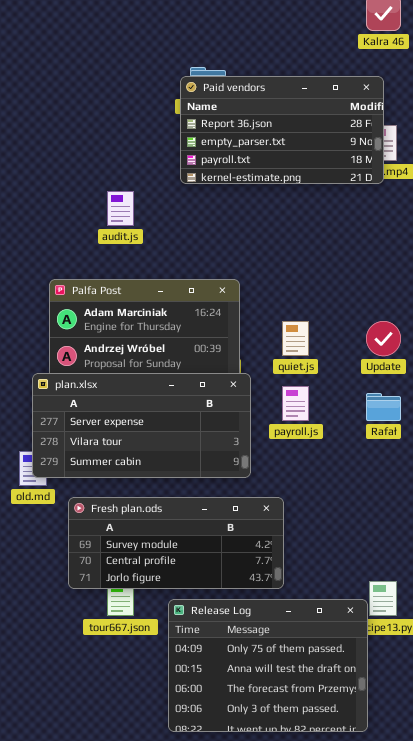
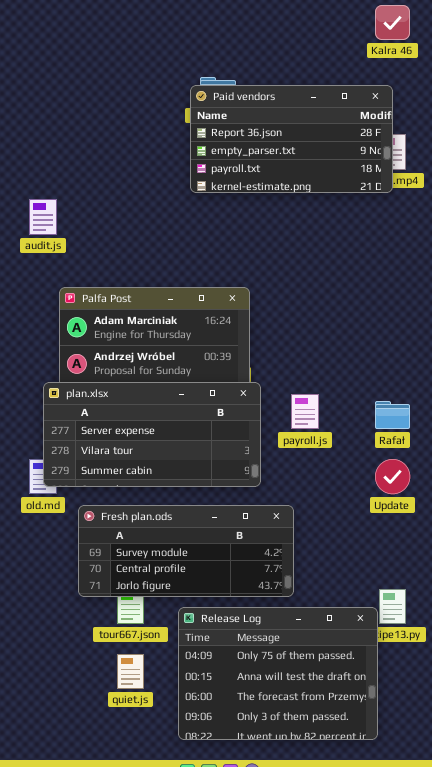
audit.js: [107,191,134,226] -> [29,199,57,235], moved
quiet.js: [282,321,309,356] -> [117,654,144,689], moved
Update: [366,321,401,356] -> [375,459,410,494], moved

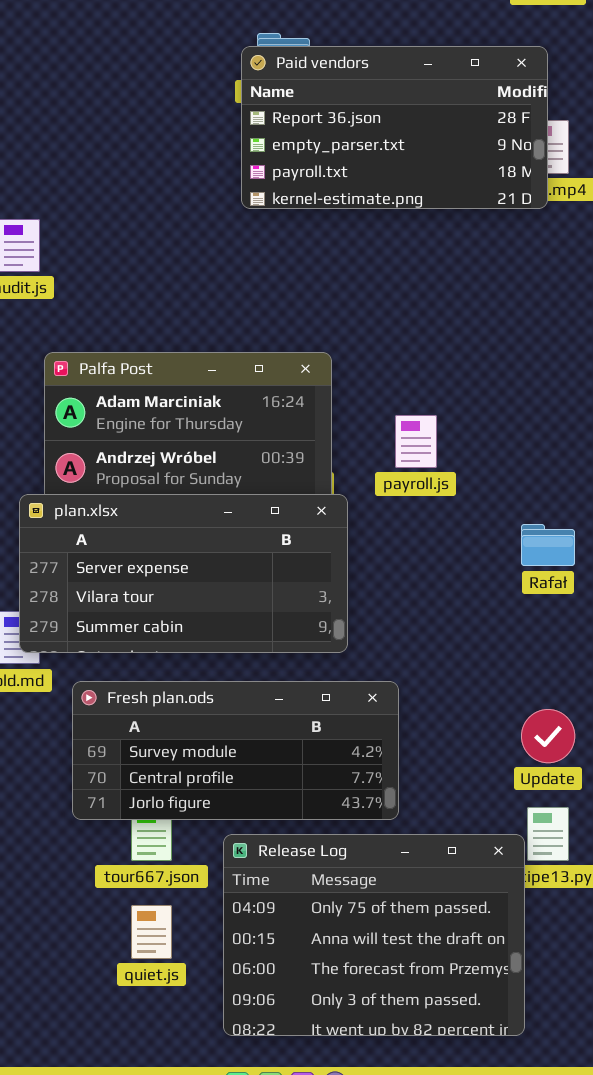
payroll.js: [291,394,319,429] -> [395,415,437,468], moved
Update: [375,459,410,494] -> [521,709,575,763], moved

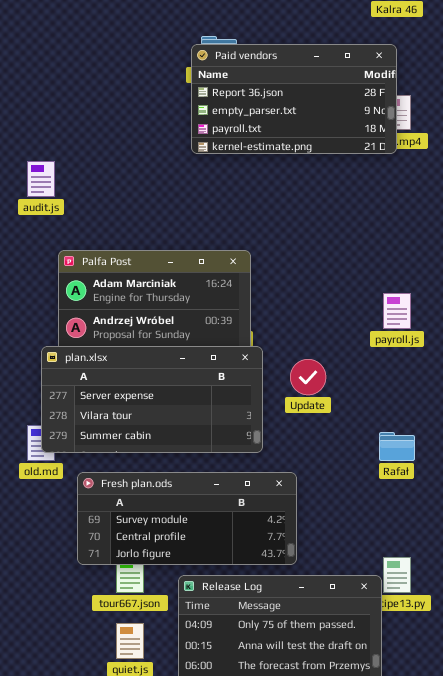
payroll.js: [395,415,437,468] -> [383,293,411,329], moved
Rafał: [521,524,575,566] -> [379,432,415,461], moved
Update: [521,709,575,763] -> [290,359,326,395], moved

